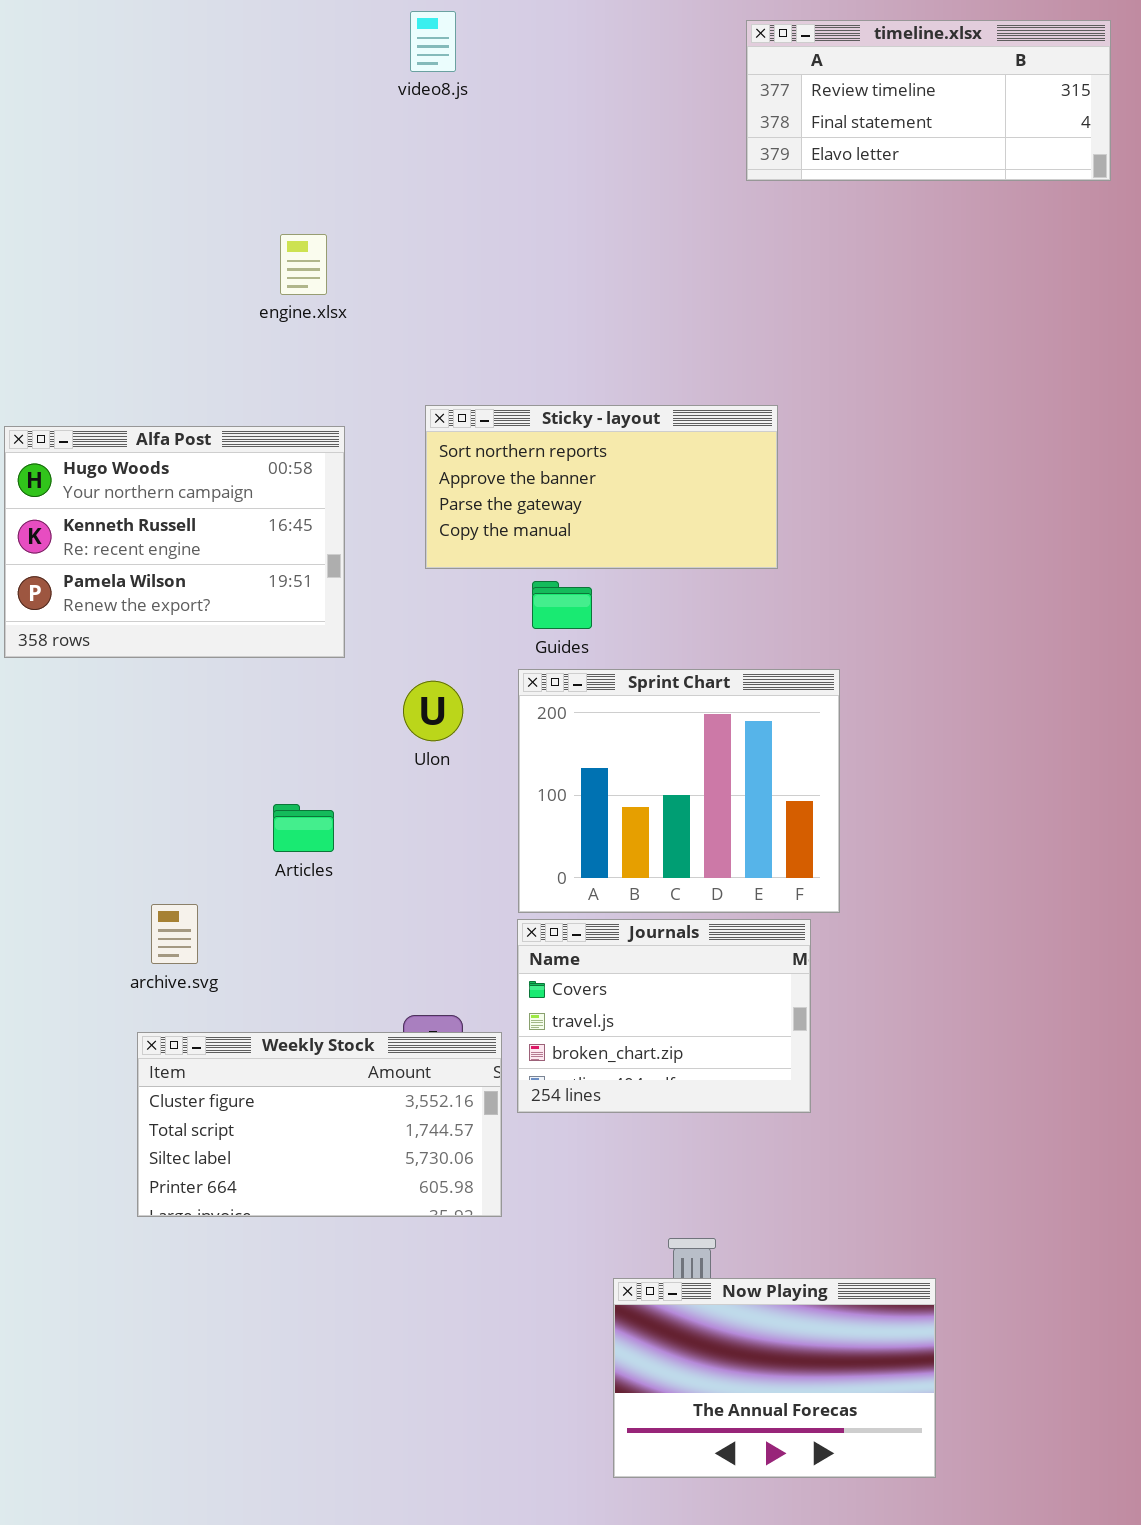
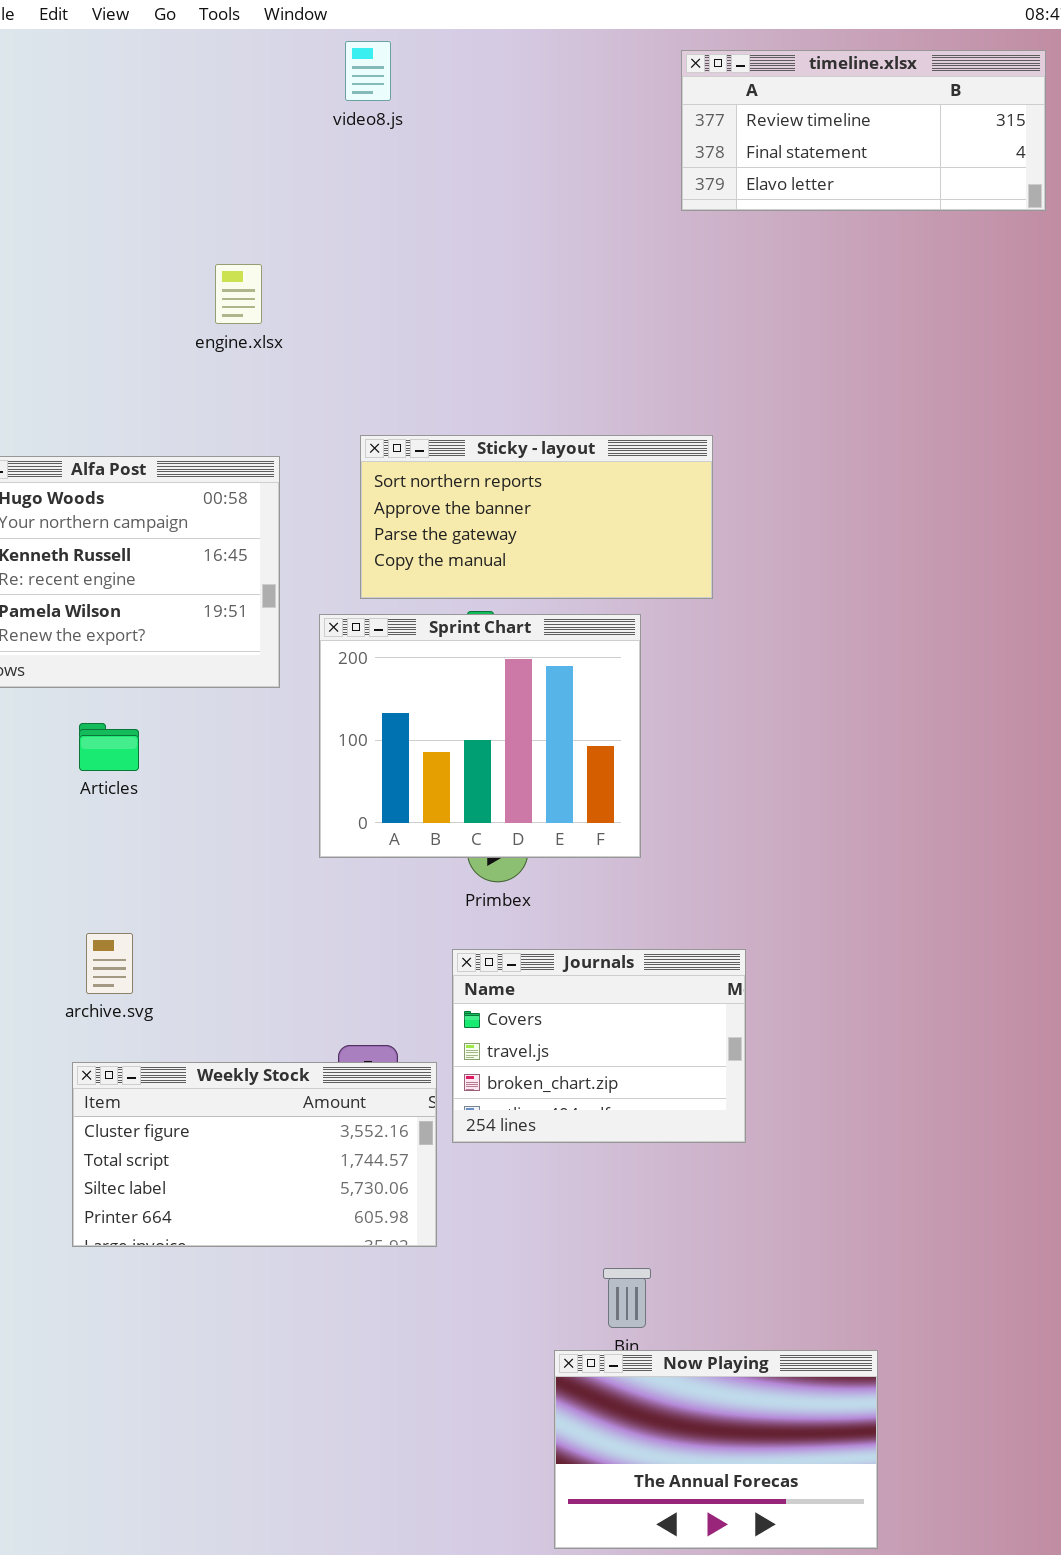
Sprint Chart: [518,669,840,913] -> [319,614,641,858], moved
Articles: [273,804,334,852] -> [79,723,139,771], moved
Now Playing: [613,1278,936,1478] -> [554,1350,878,1549], moved

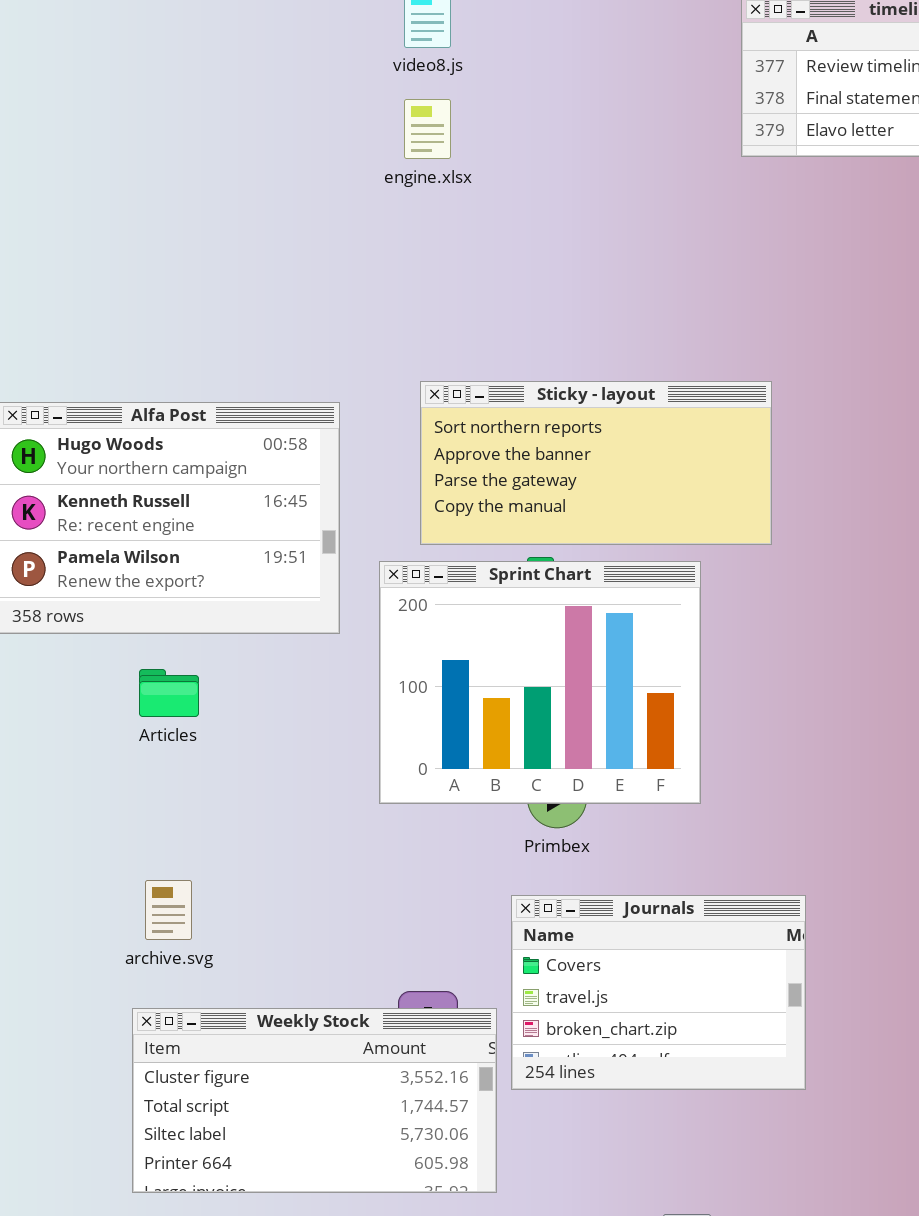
engine.xlsx: [215,264,262,324] -> [404,99,451,159], moved

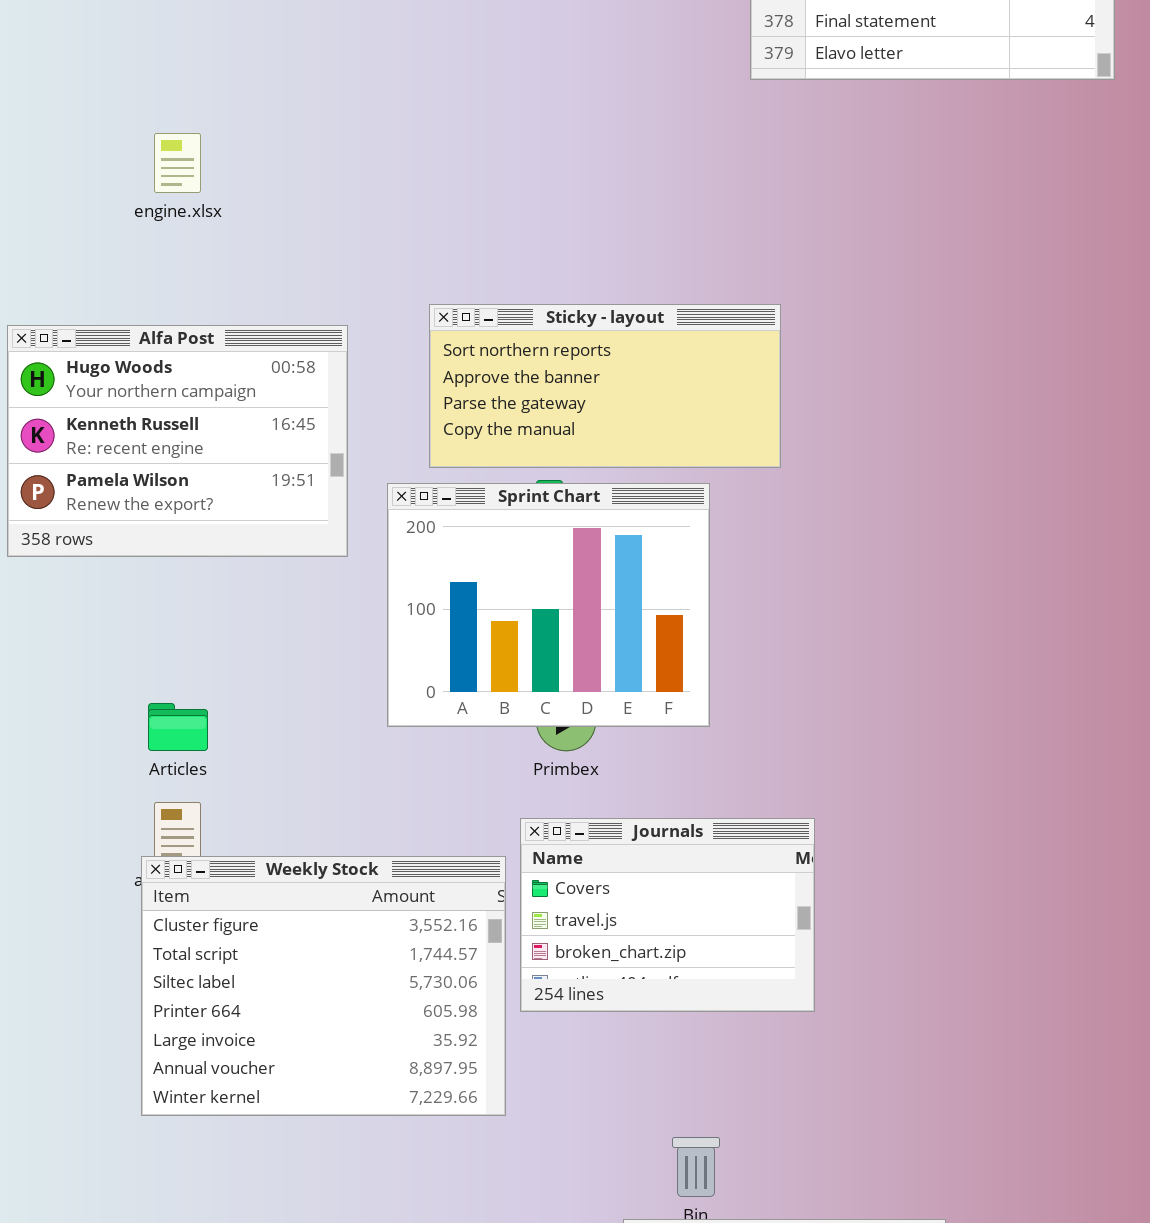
engine.xlsx: [404,99,451,159] -> [154,133,201,193], moved
Articles: [139,669,199,717] -> [148,703,208,751], moved
Weekly Stock: [132,1008,497,1193] -> [141,856,506,1116], resized

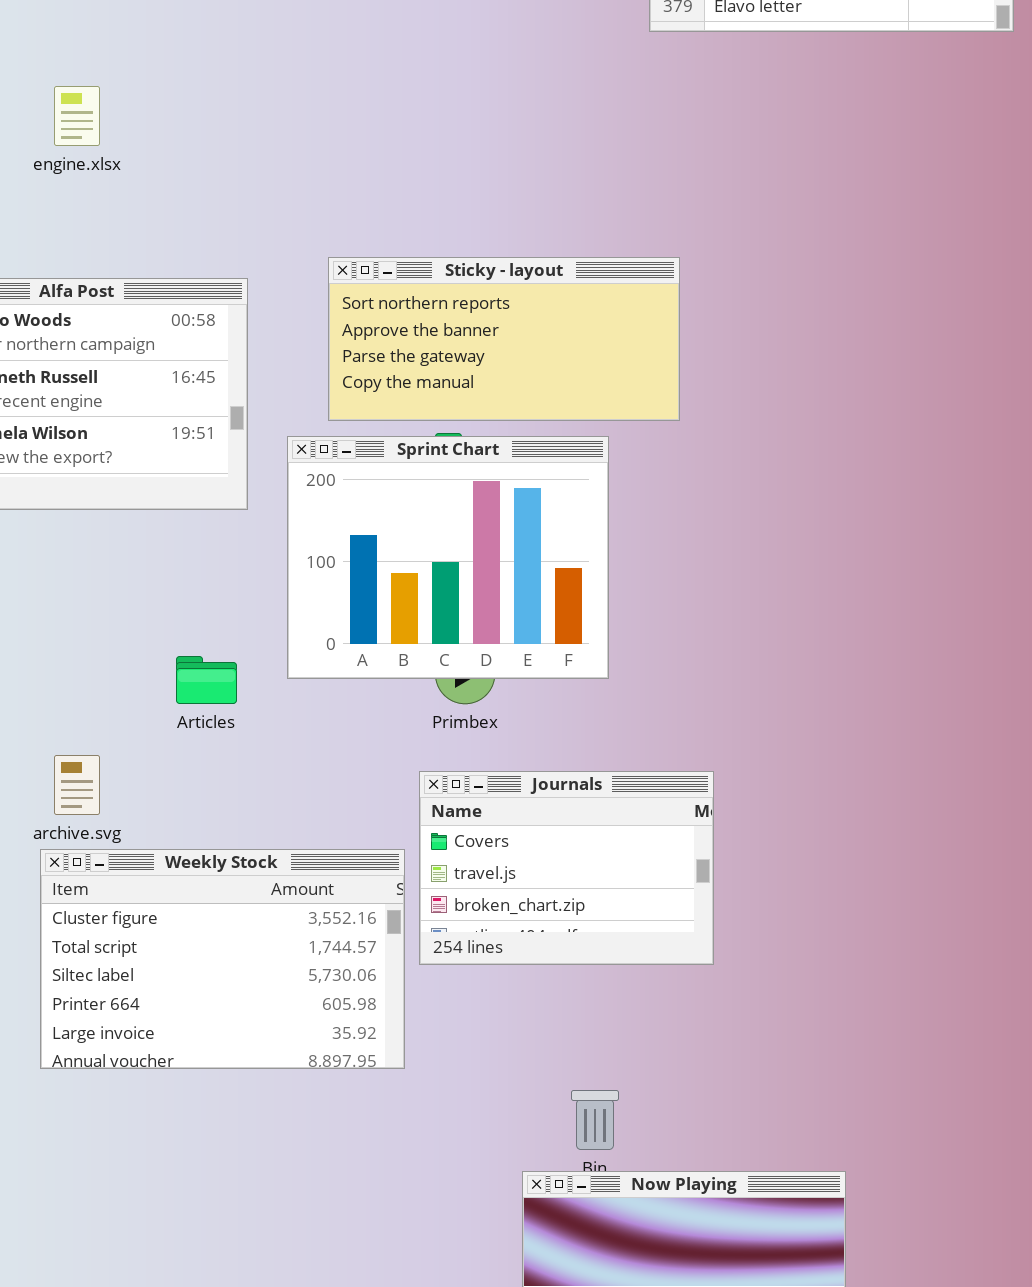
Articles: [148,703,208,751] -> [176,656,237,704], moved
Weekly Stock: [141,856,506,1116] -> [40,849,405,1069], resized

